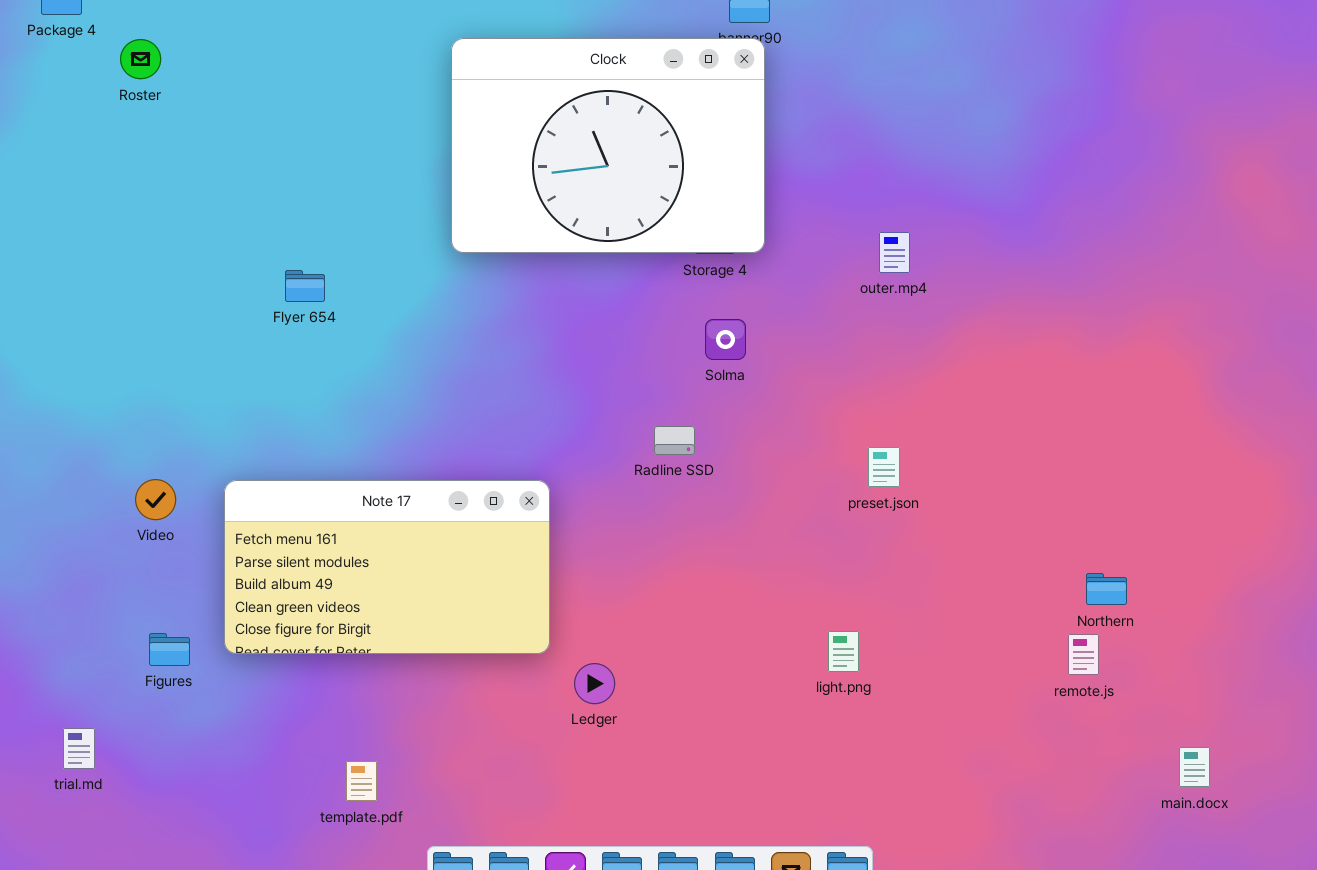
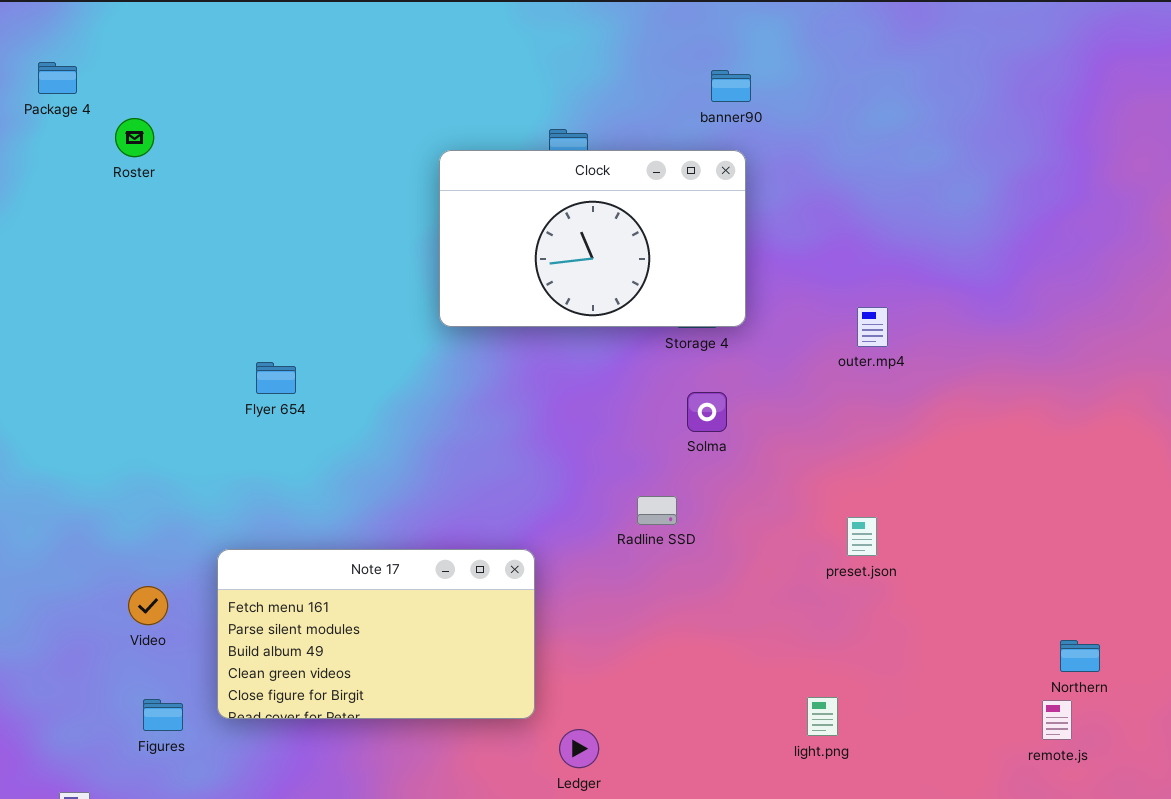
Clock: [451,38,765,253] -> [439,150,746,327], resized
Flyer 654: [285,270,325,302] -> [256,362,296,394], moved
Video: [135,479,176,520] -> [128,586,168,625], moved

